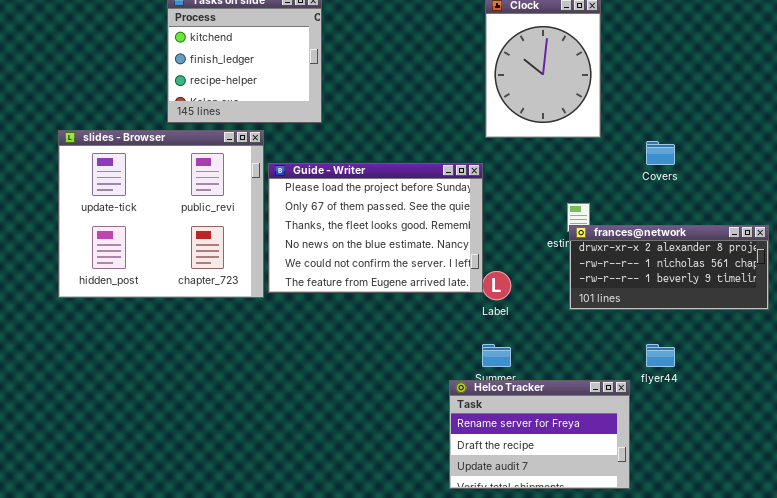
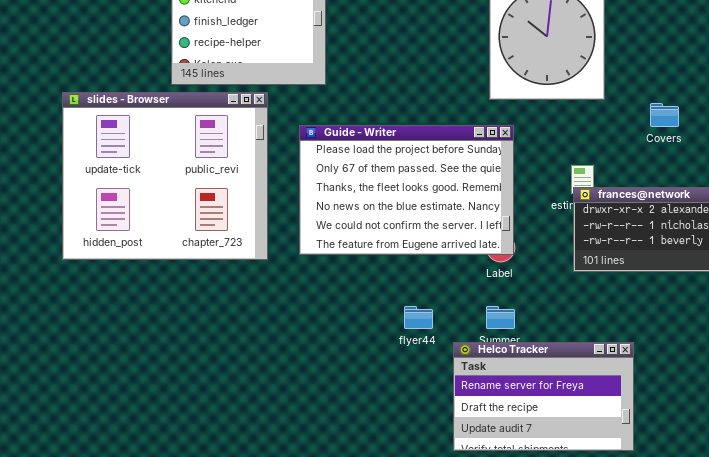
Guide - Writer: [268,163,483,293] -> [299,125,514,255], moved
flyer44: [646,344,675,367] -> [404,306,433,329], moved

